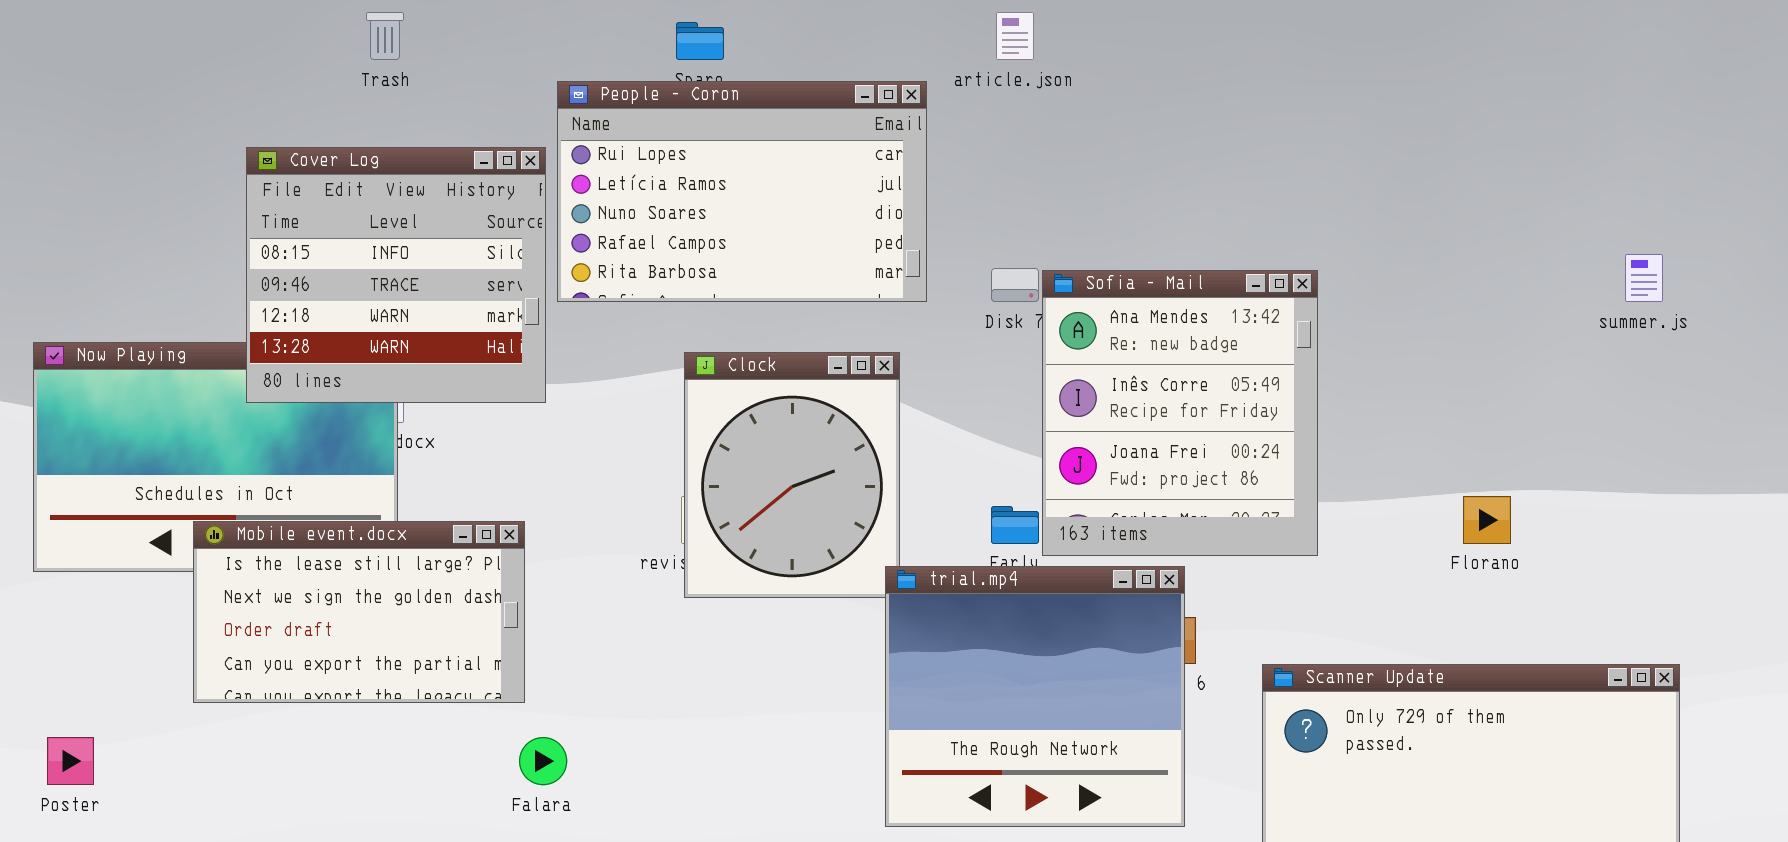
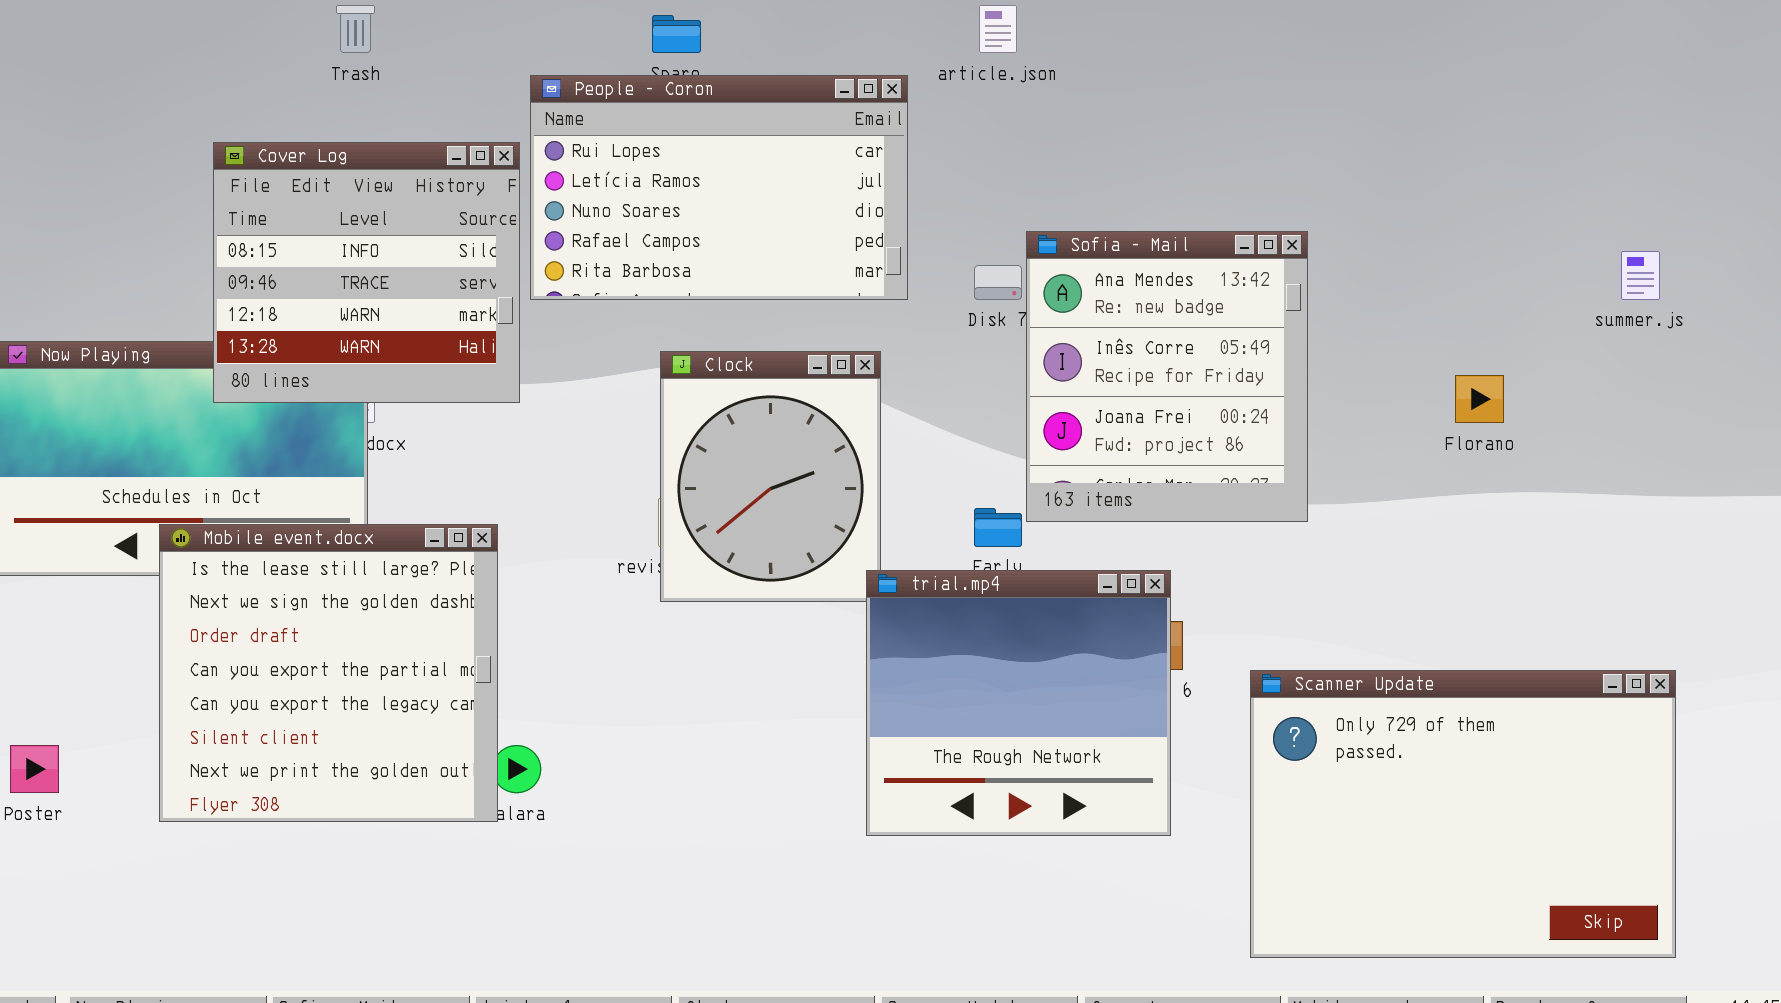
Sofia - Mail: [1042,270,1318,556] -> [1026,231,1308,522], moved
Florano: [1463,496,1511,544] -> [1455,375,1504,423], moved
Mobile event.docx: [193,521,525,703] -> [159,524,498,822], resized

